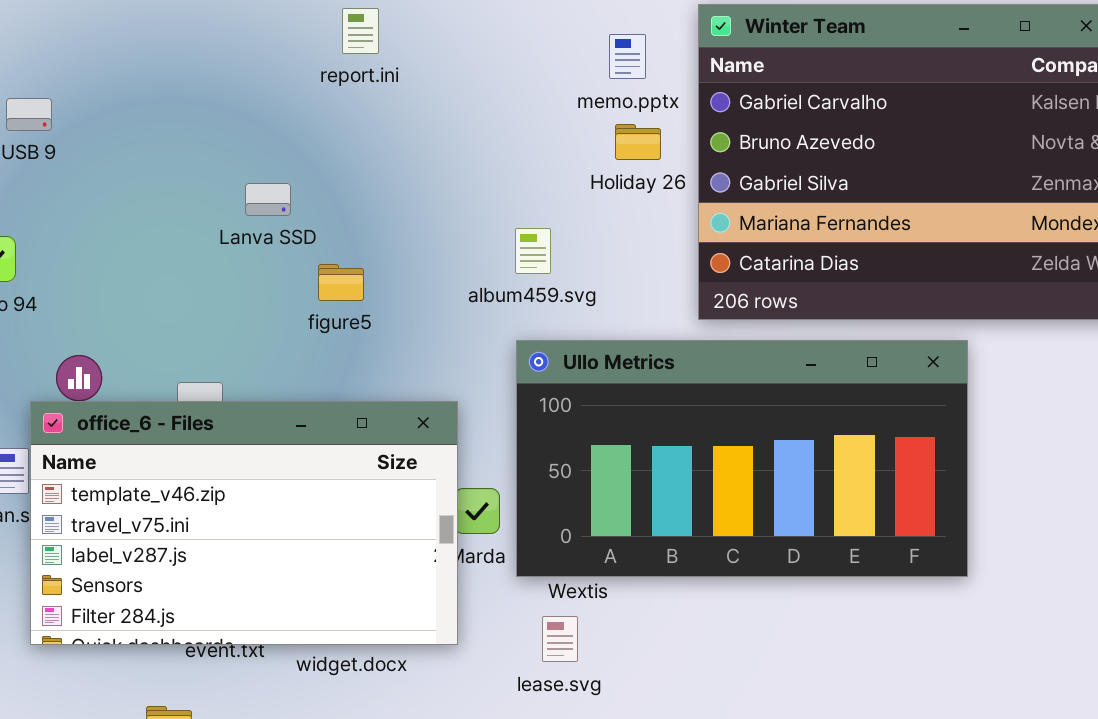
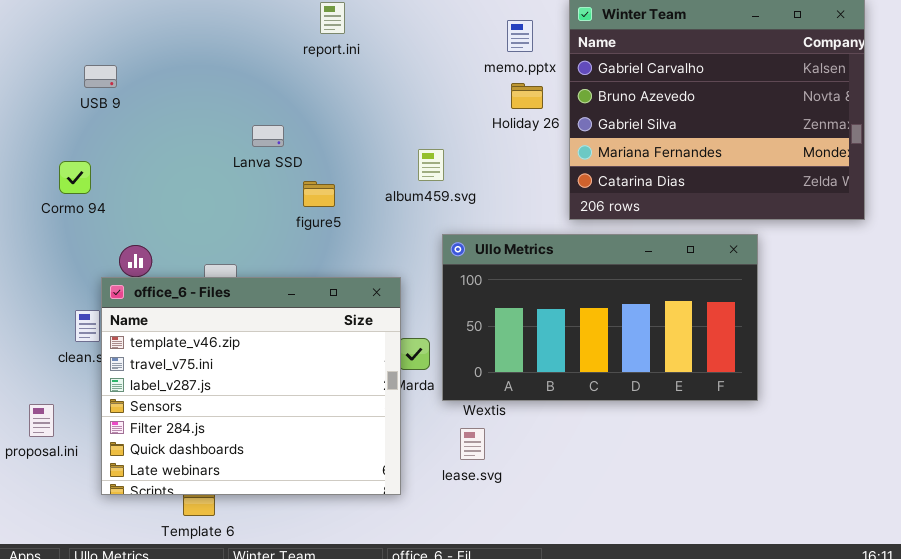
album459.svg: [515,228,551,274] -> [418,149,444,181], moved
office_6 - Files: [30,401,458,645] -> [101,277,401,495], resized

